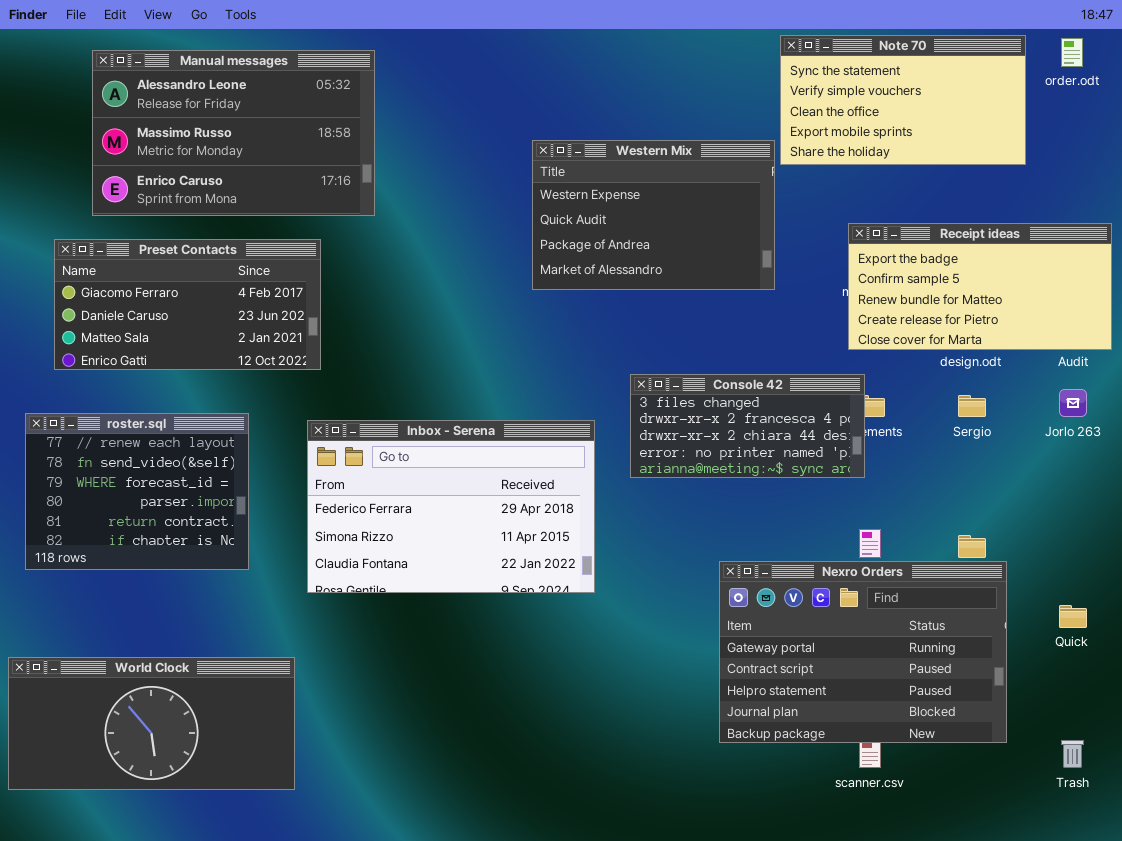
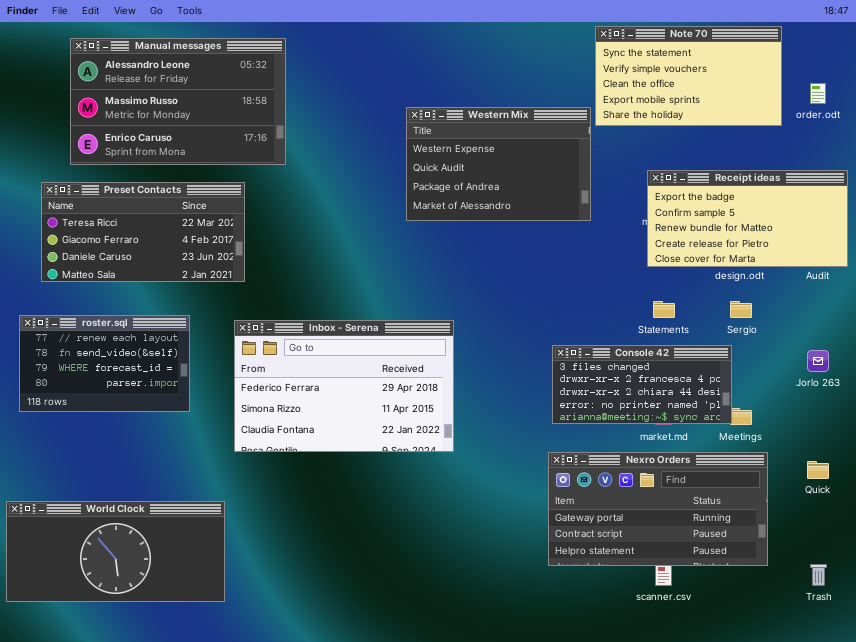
order.odt: [1061,38,1083,67] -> [810,83,826,104], moved
Preset Contacts: [54,239,321,370] -> [41,182,245,282], scrolled up 1 row
Console 42: [630,374,865,478] -> [552,345,732,424], moved
Jorlo 263: [1059,389,1087,417] -> [807,350,829,372], moved
roster.sql: [25,413,249,570] -> [19,315,190,412], resized
Nexro Orders: [719,561,1007,743] -> [548,452,768,566], resized

